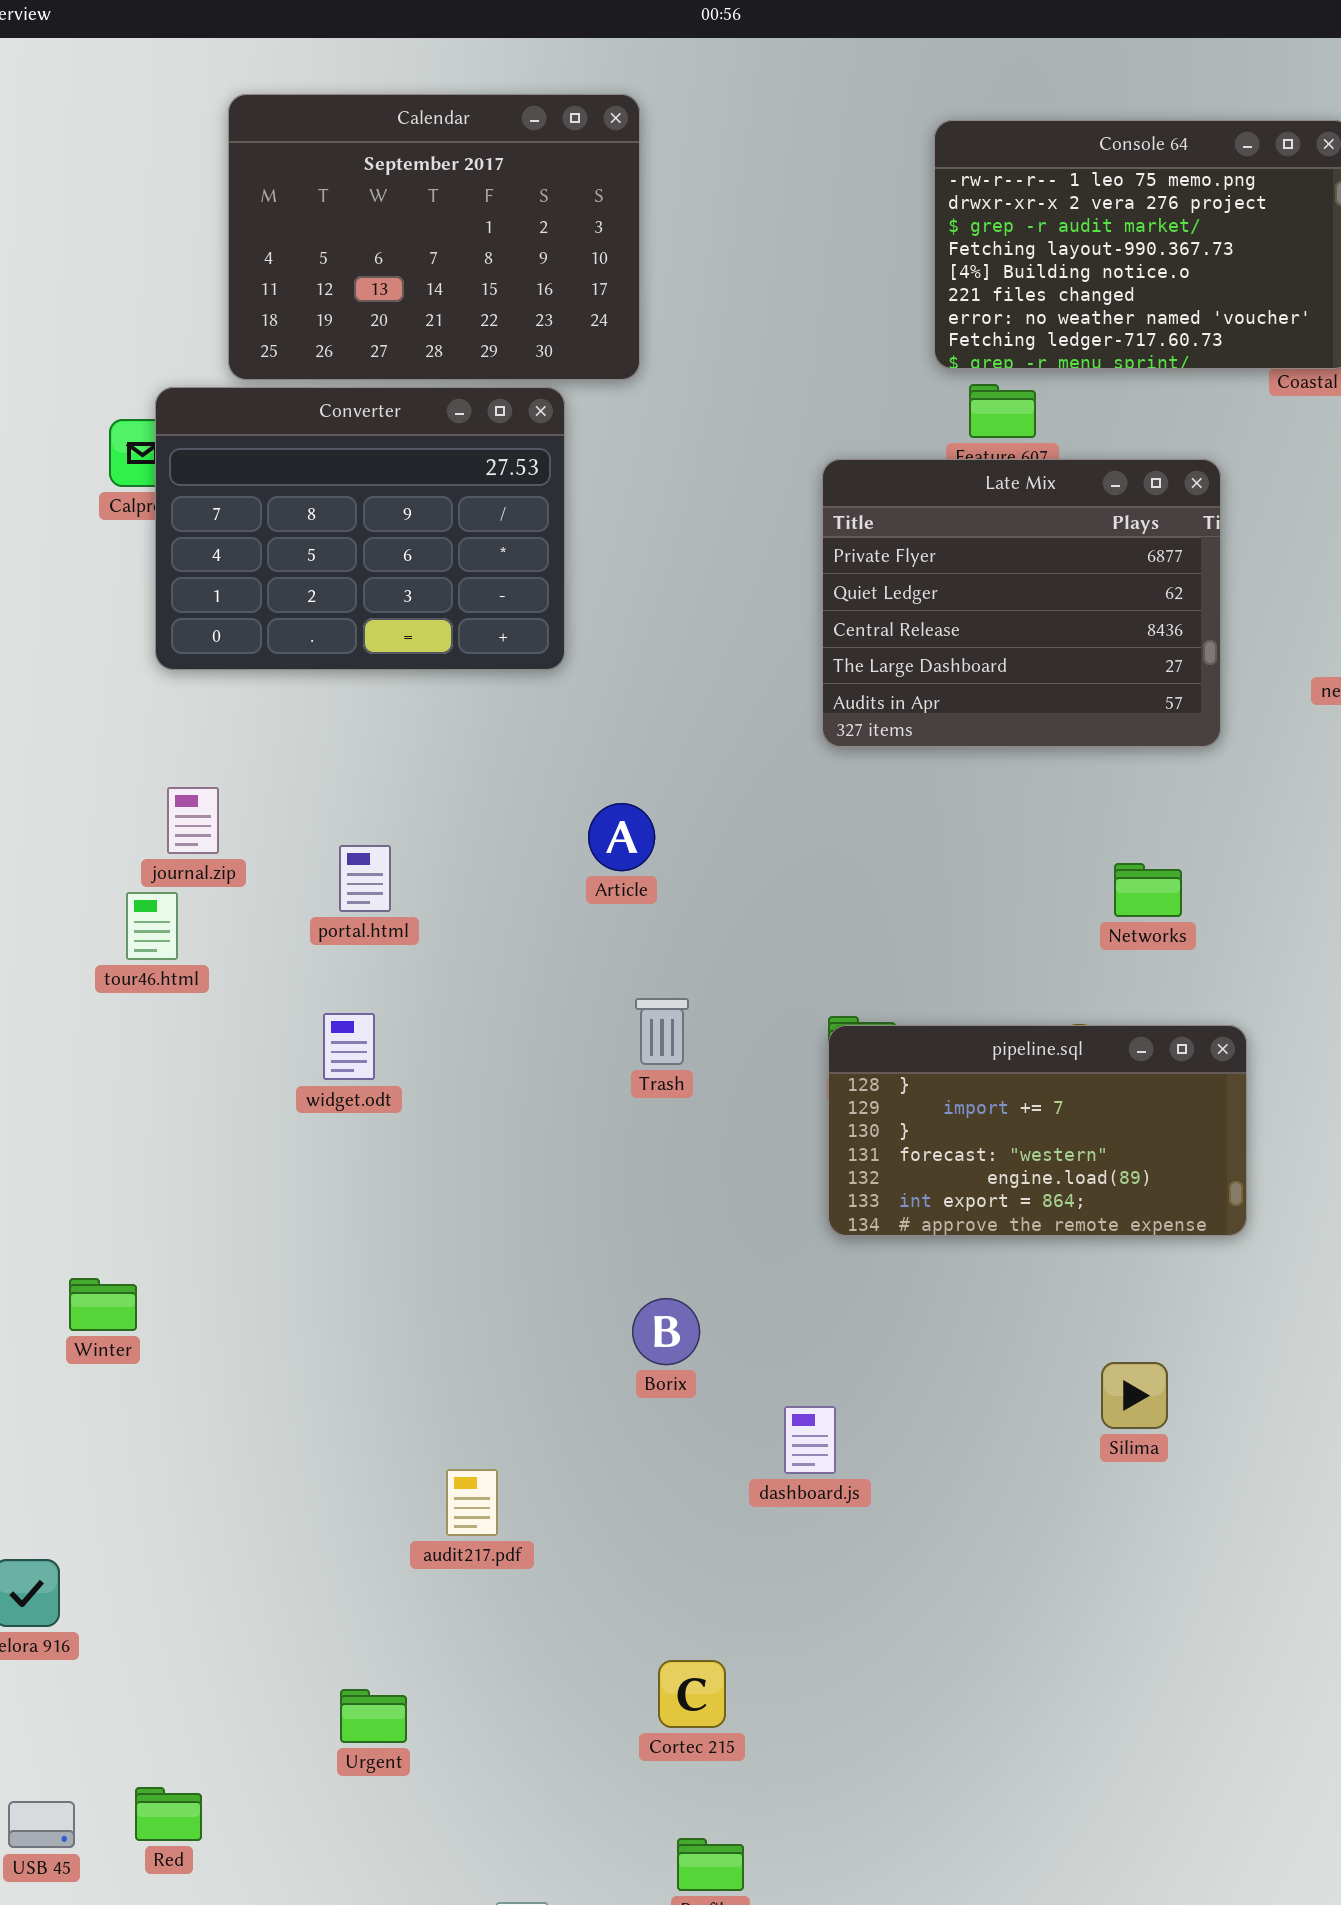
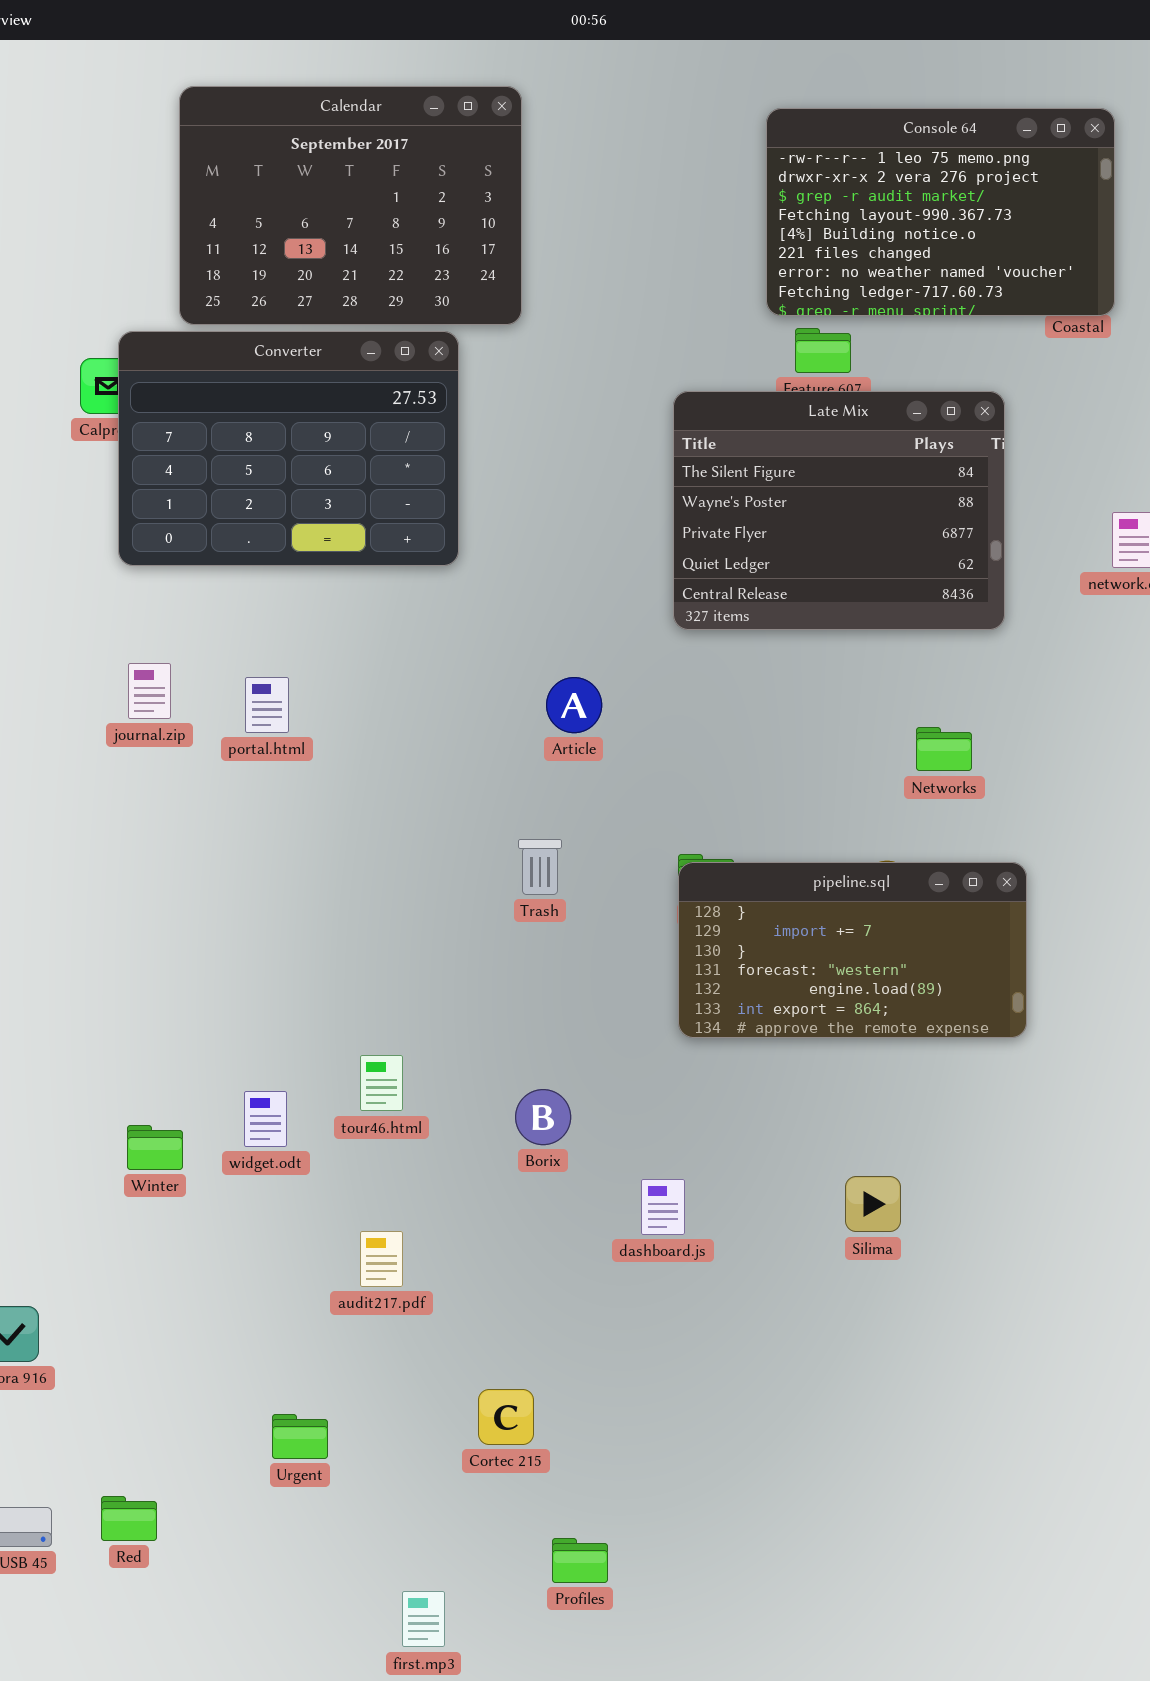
Late Mix: [822,459,1221,747] -> [673,391,1005,630], scrolled up 2 rows
Article: [588,803,655,871] -> [546,677,602,733], moved
portal.html: [339,845,391,912] -> [245,677,289,733], moved
tour46.html: [126,892,178,960] -> [360,1055,403,1111], moved
widget.odt: [323,1013,375,1080] -> [244,1091,287,1147], moved
Winter: [69,1278,137,1331] -> [127,1125,183,1170], moved
Silima: [1101,1362,1168,1429] -> [845,1176,901,1232], moved
Cortec 215: [658,1660,726,1728] -> [478,1389,534,1445], moved

